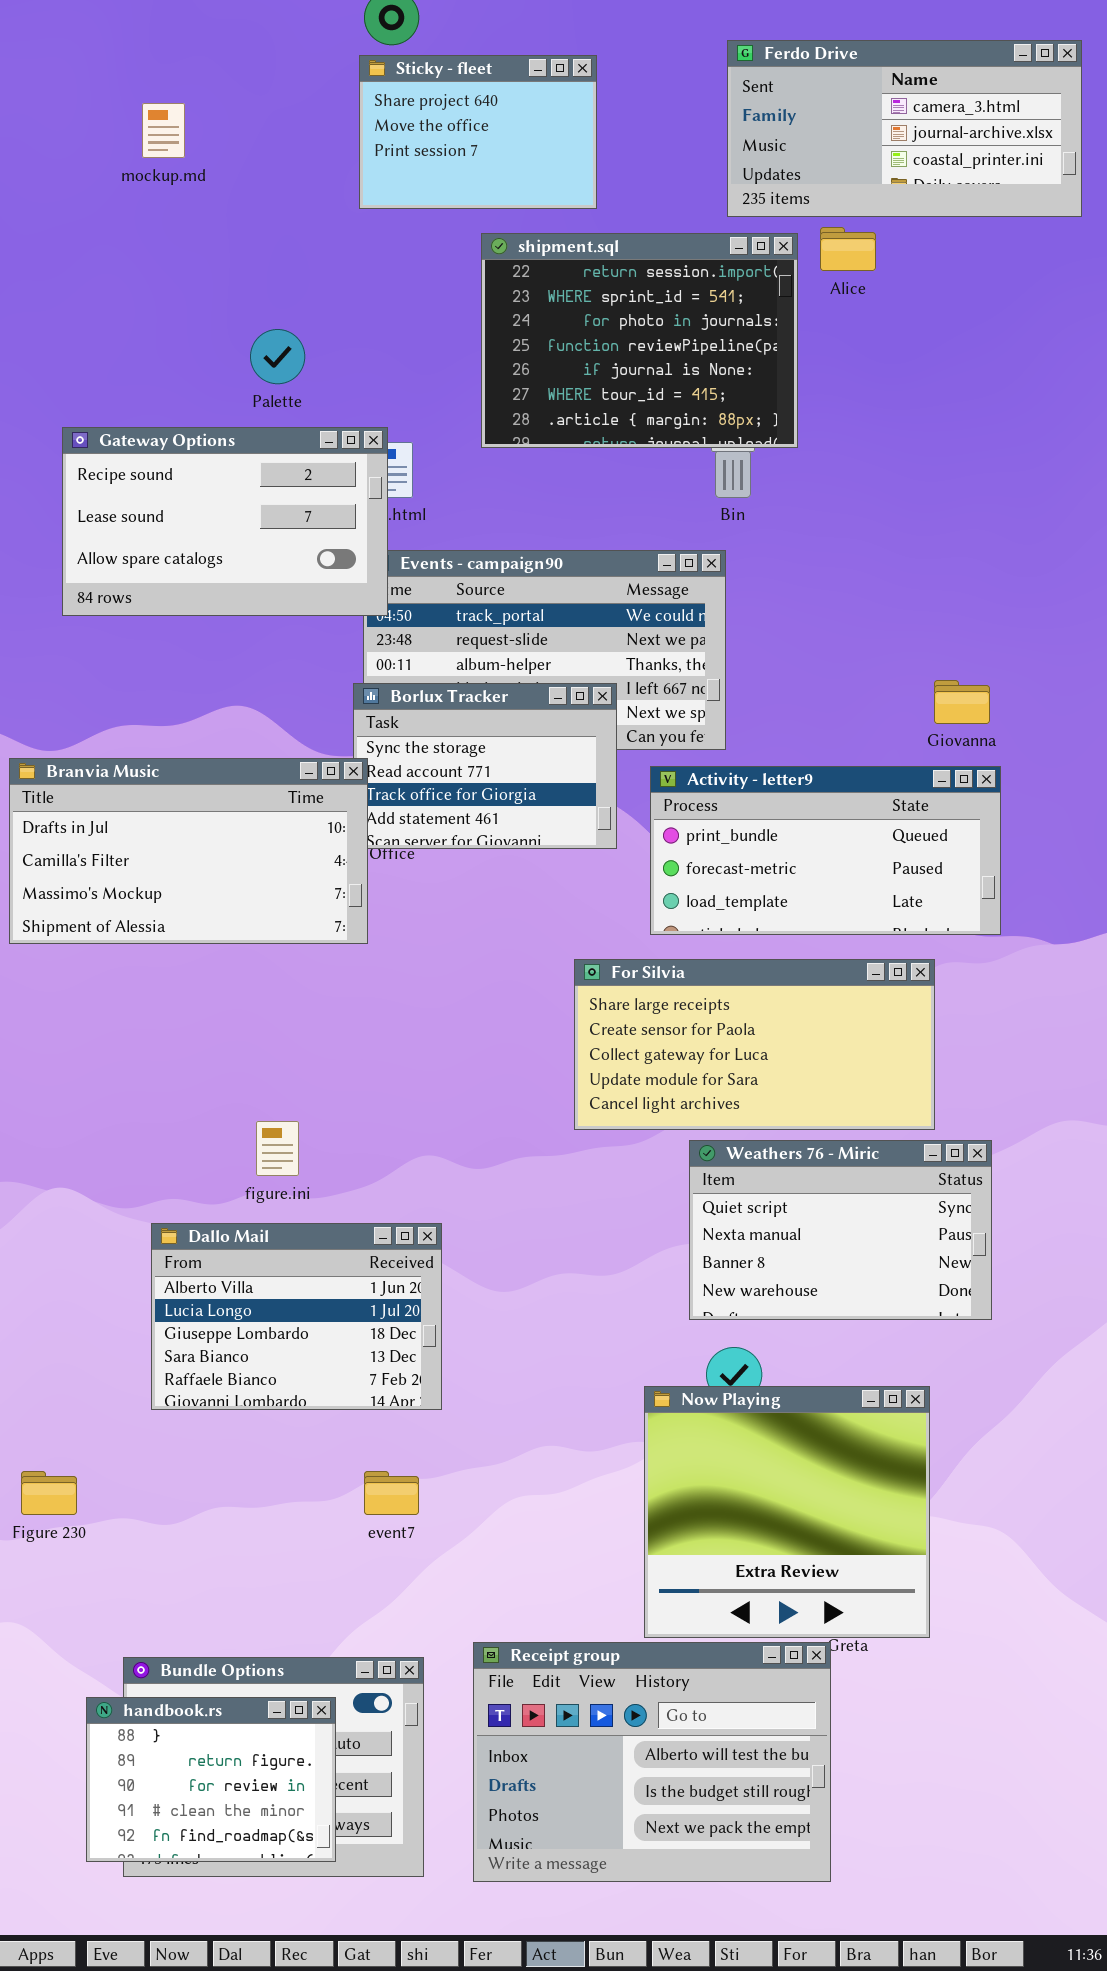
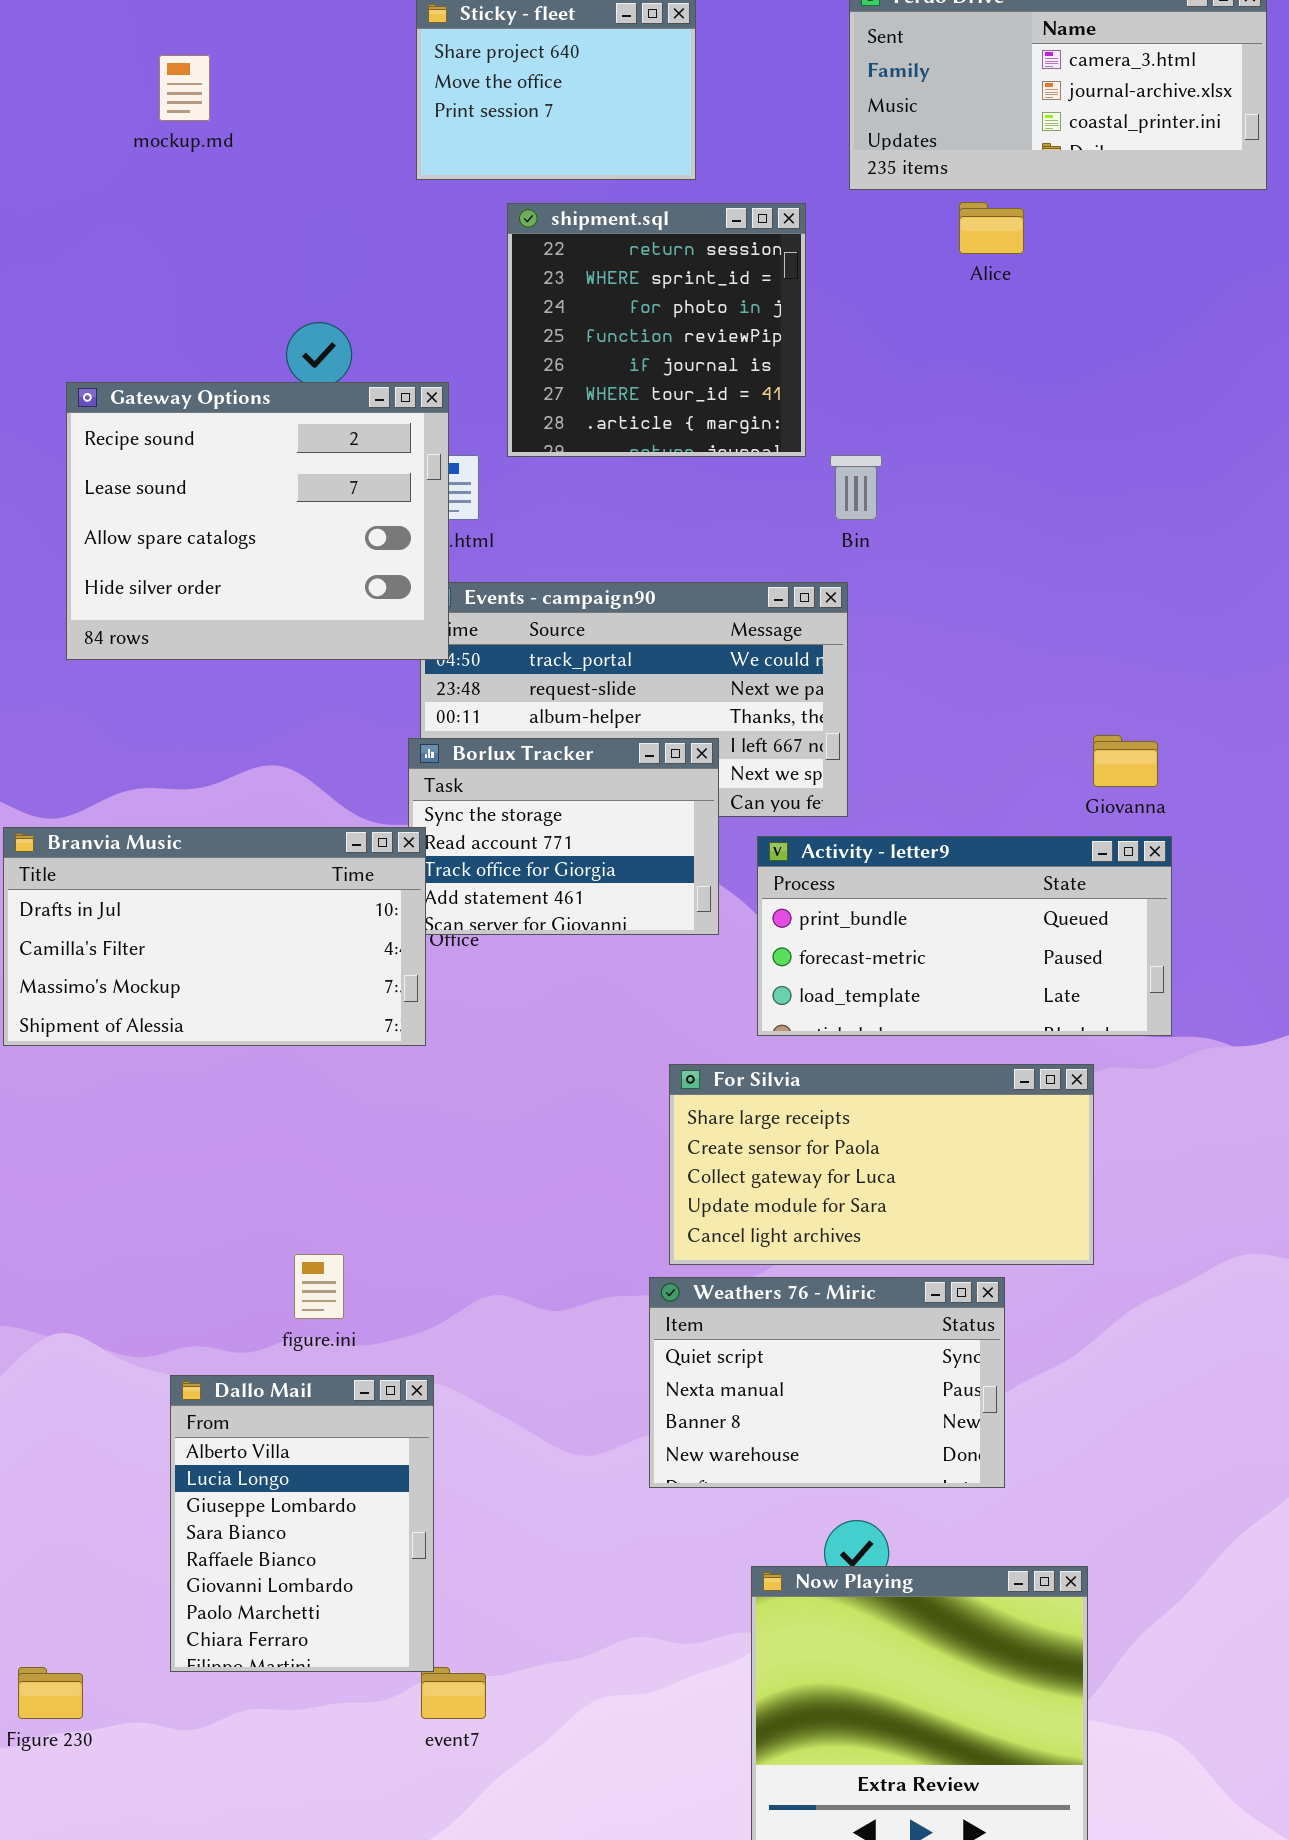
shipment.sql: [481,233,798,448] -> [507,203,806,457], moved, resized
Gateway Options: [62,427,388,616] -> [66,382,449,660], resized
Weathers 76 - Miric: [689,1140,992,1320] -> [649,1277,1005,1488], moved
Dallo Mail: [151,1223,442,1410] -> [170,1375,434,1672], resized

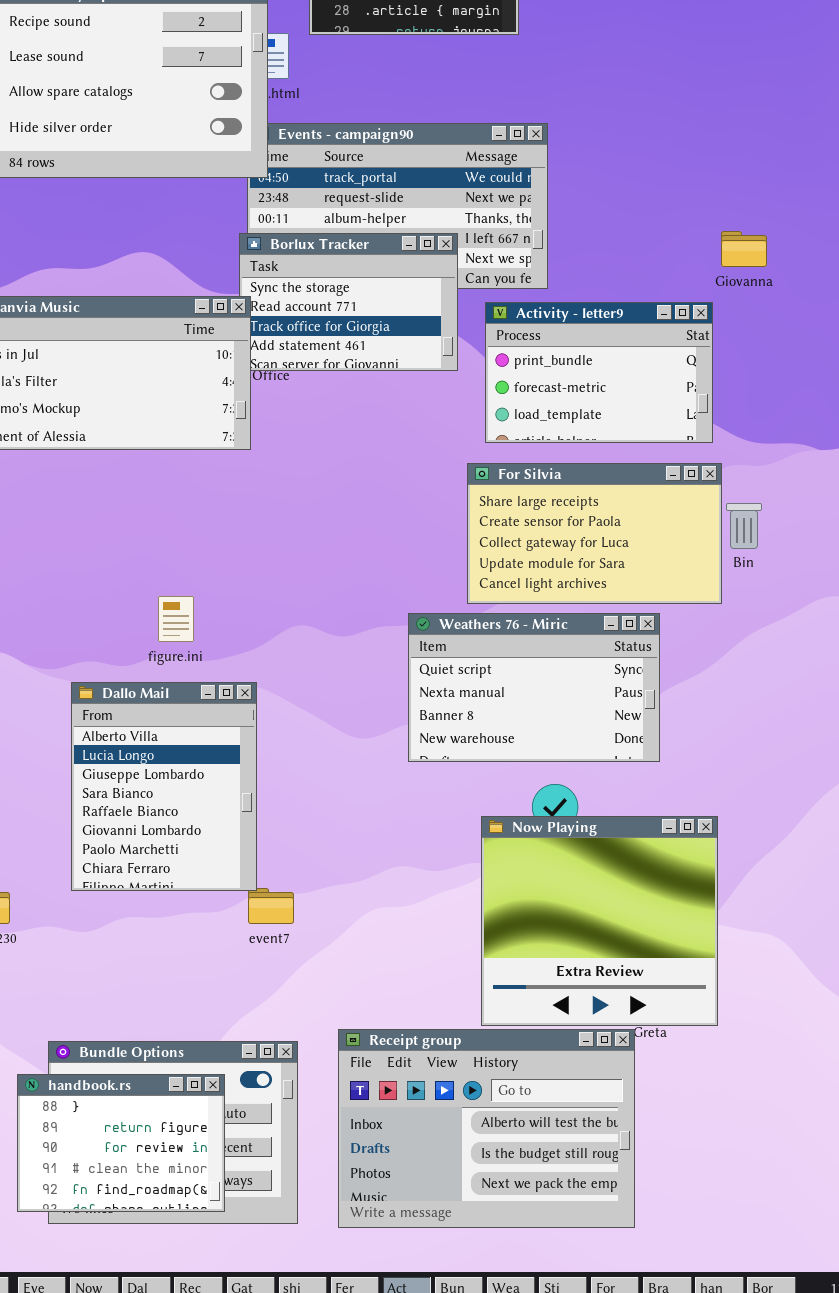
Bin: [830,455,882,520] -> [726,503,762,549], moved
Activity - letter9: [757,836,1172,1036] -> [485,302,713,443], resized
For Silvia: [669,1064,1094,1265] -> [467,463,722,604], resized

